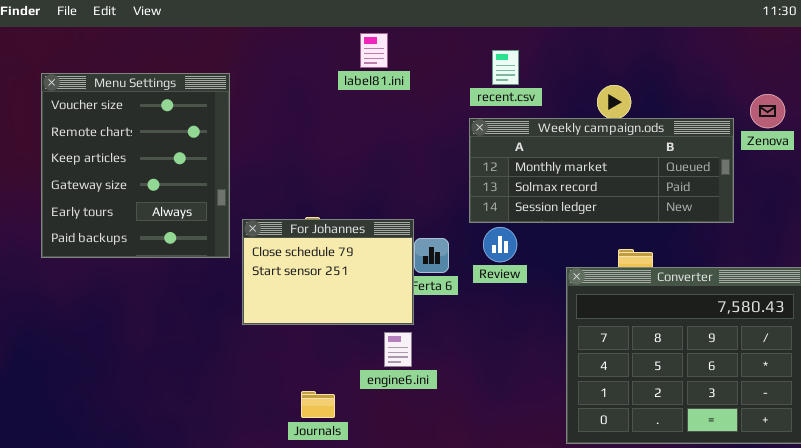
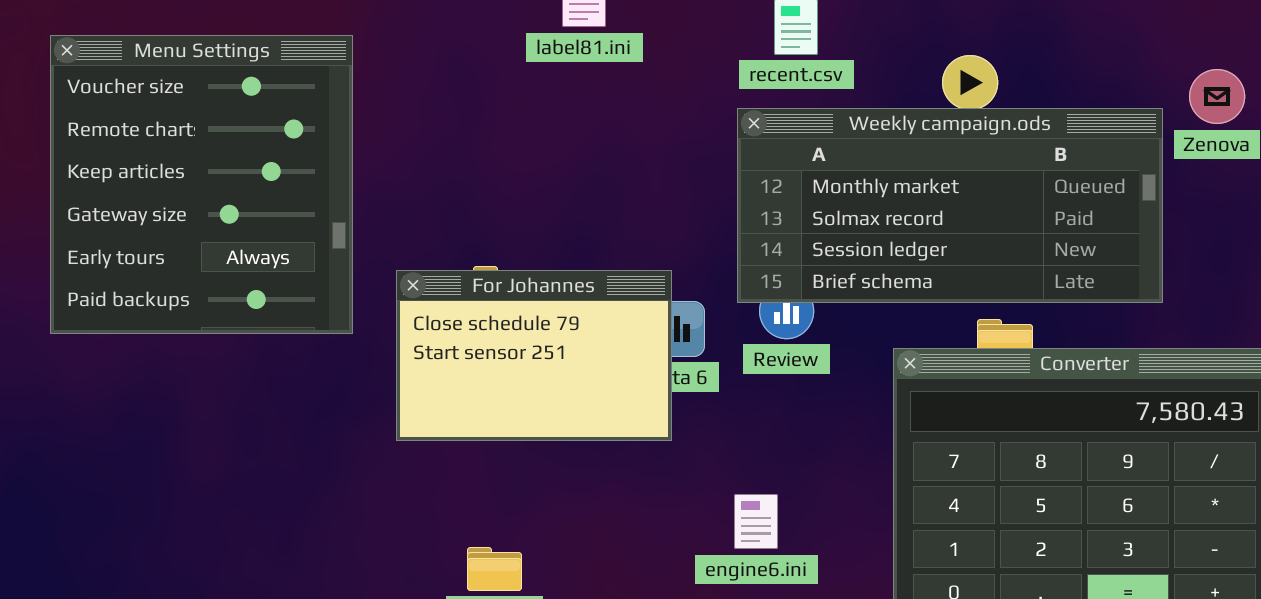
Weekly campaign.ods: [469,118,734,223] -> [737,108,1163,303], resized
For Johannes: [242,219,414,325] -> [396,270,672,441], moved
engine6.ini: [384,332,412,367] -> [734,494,778,549], moved

